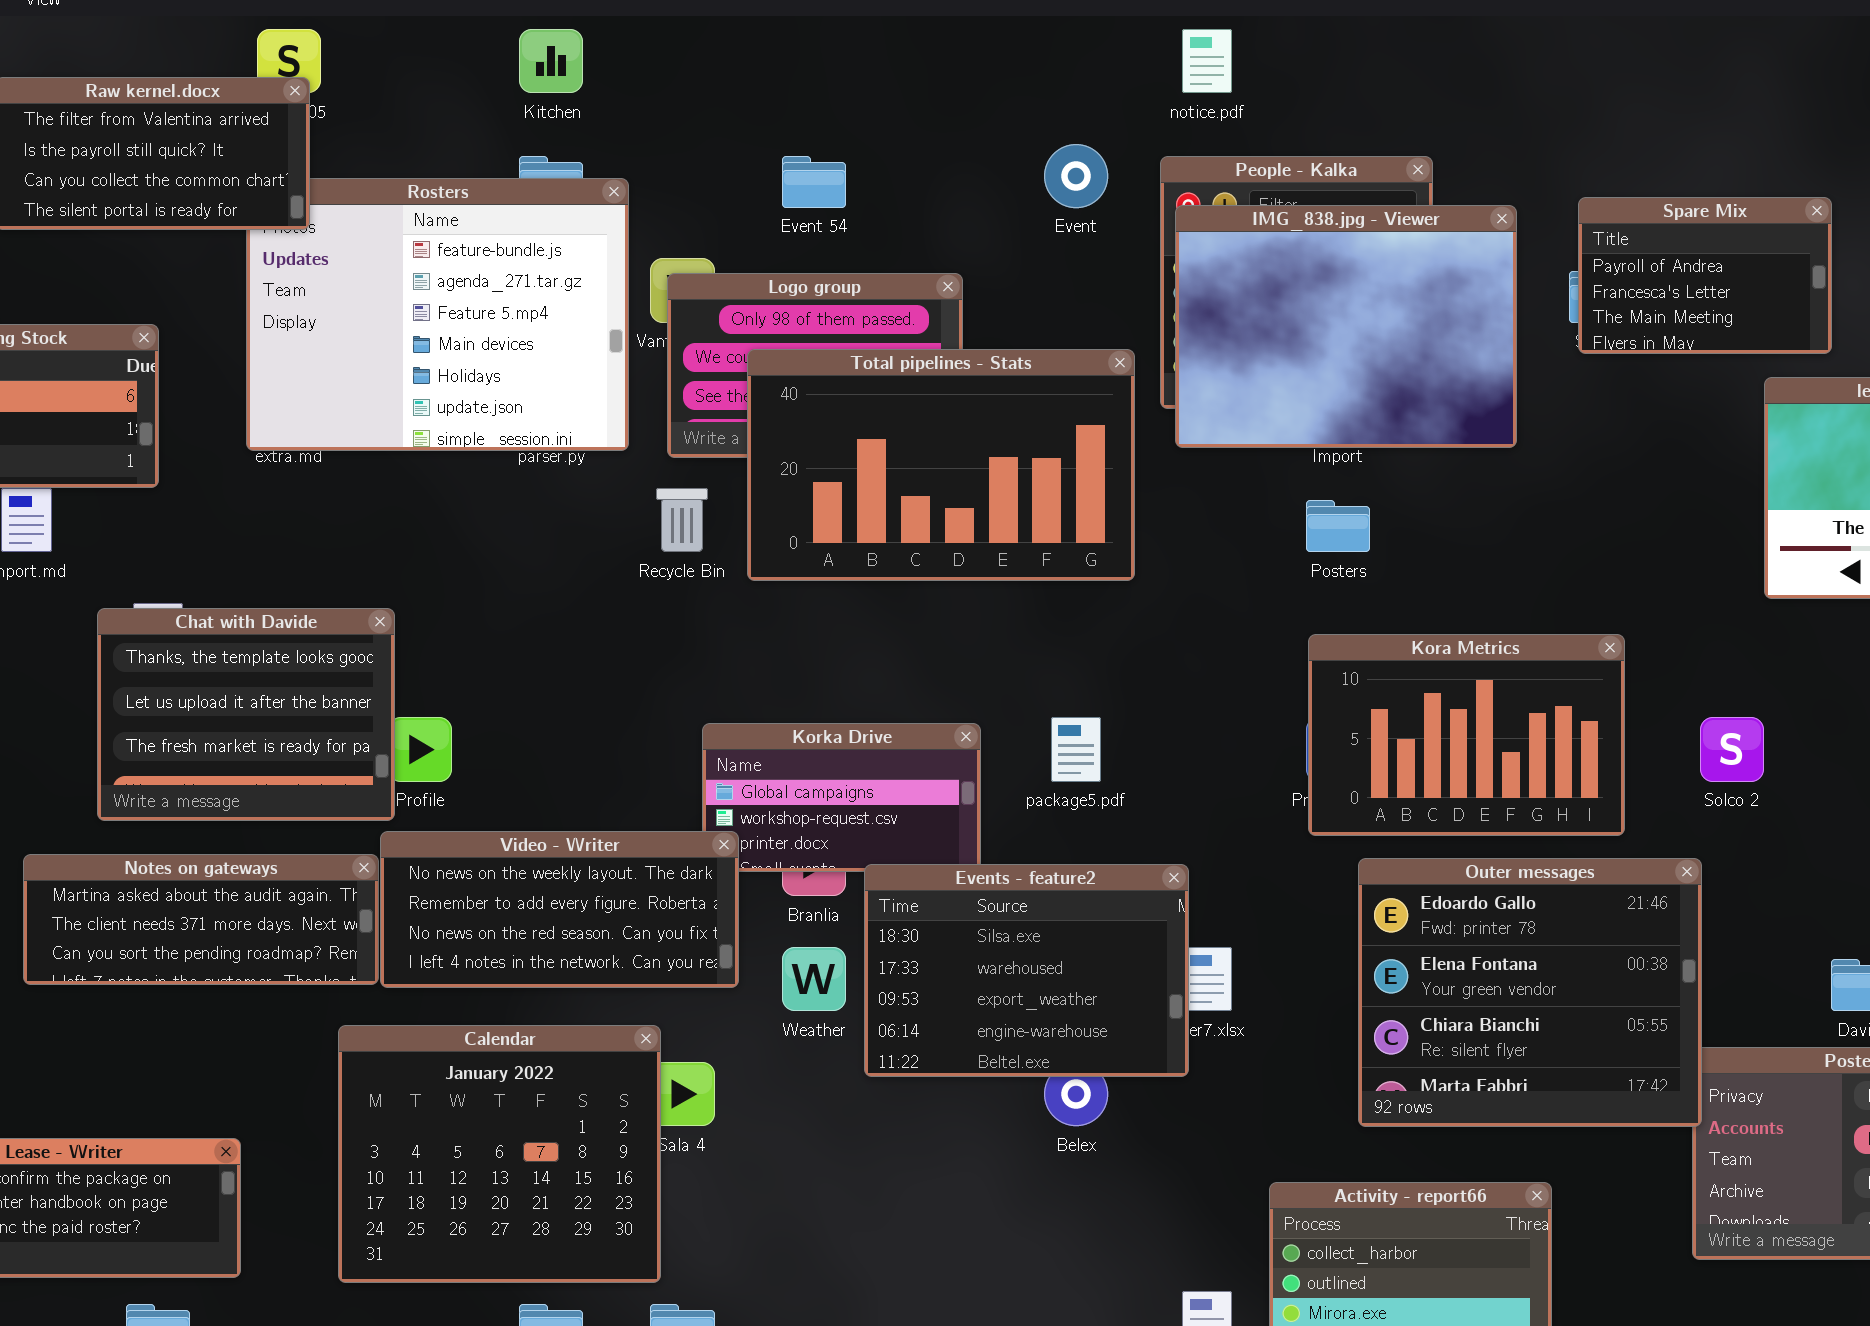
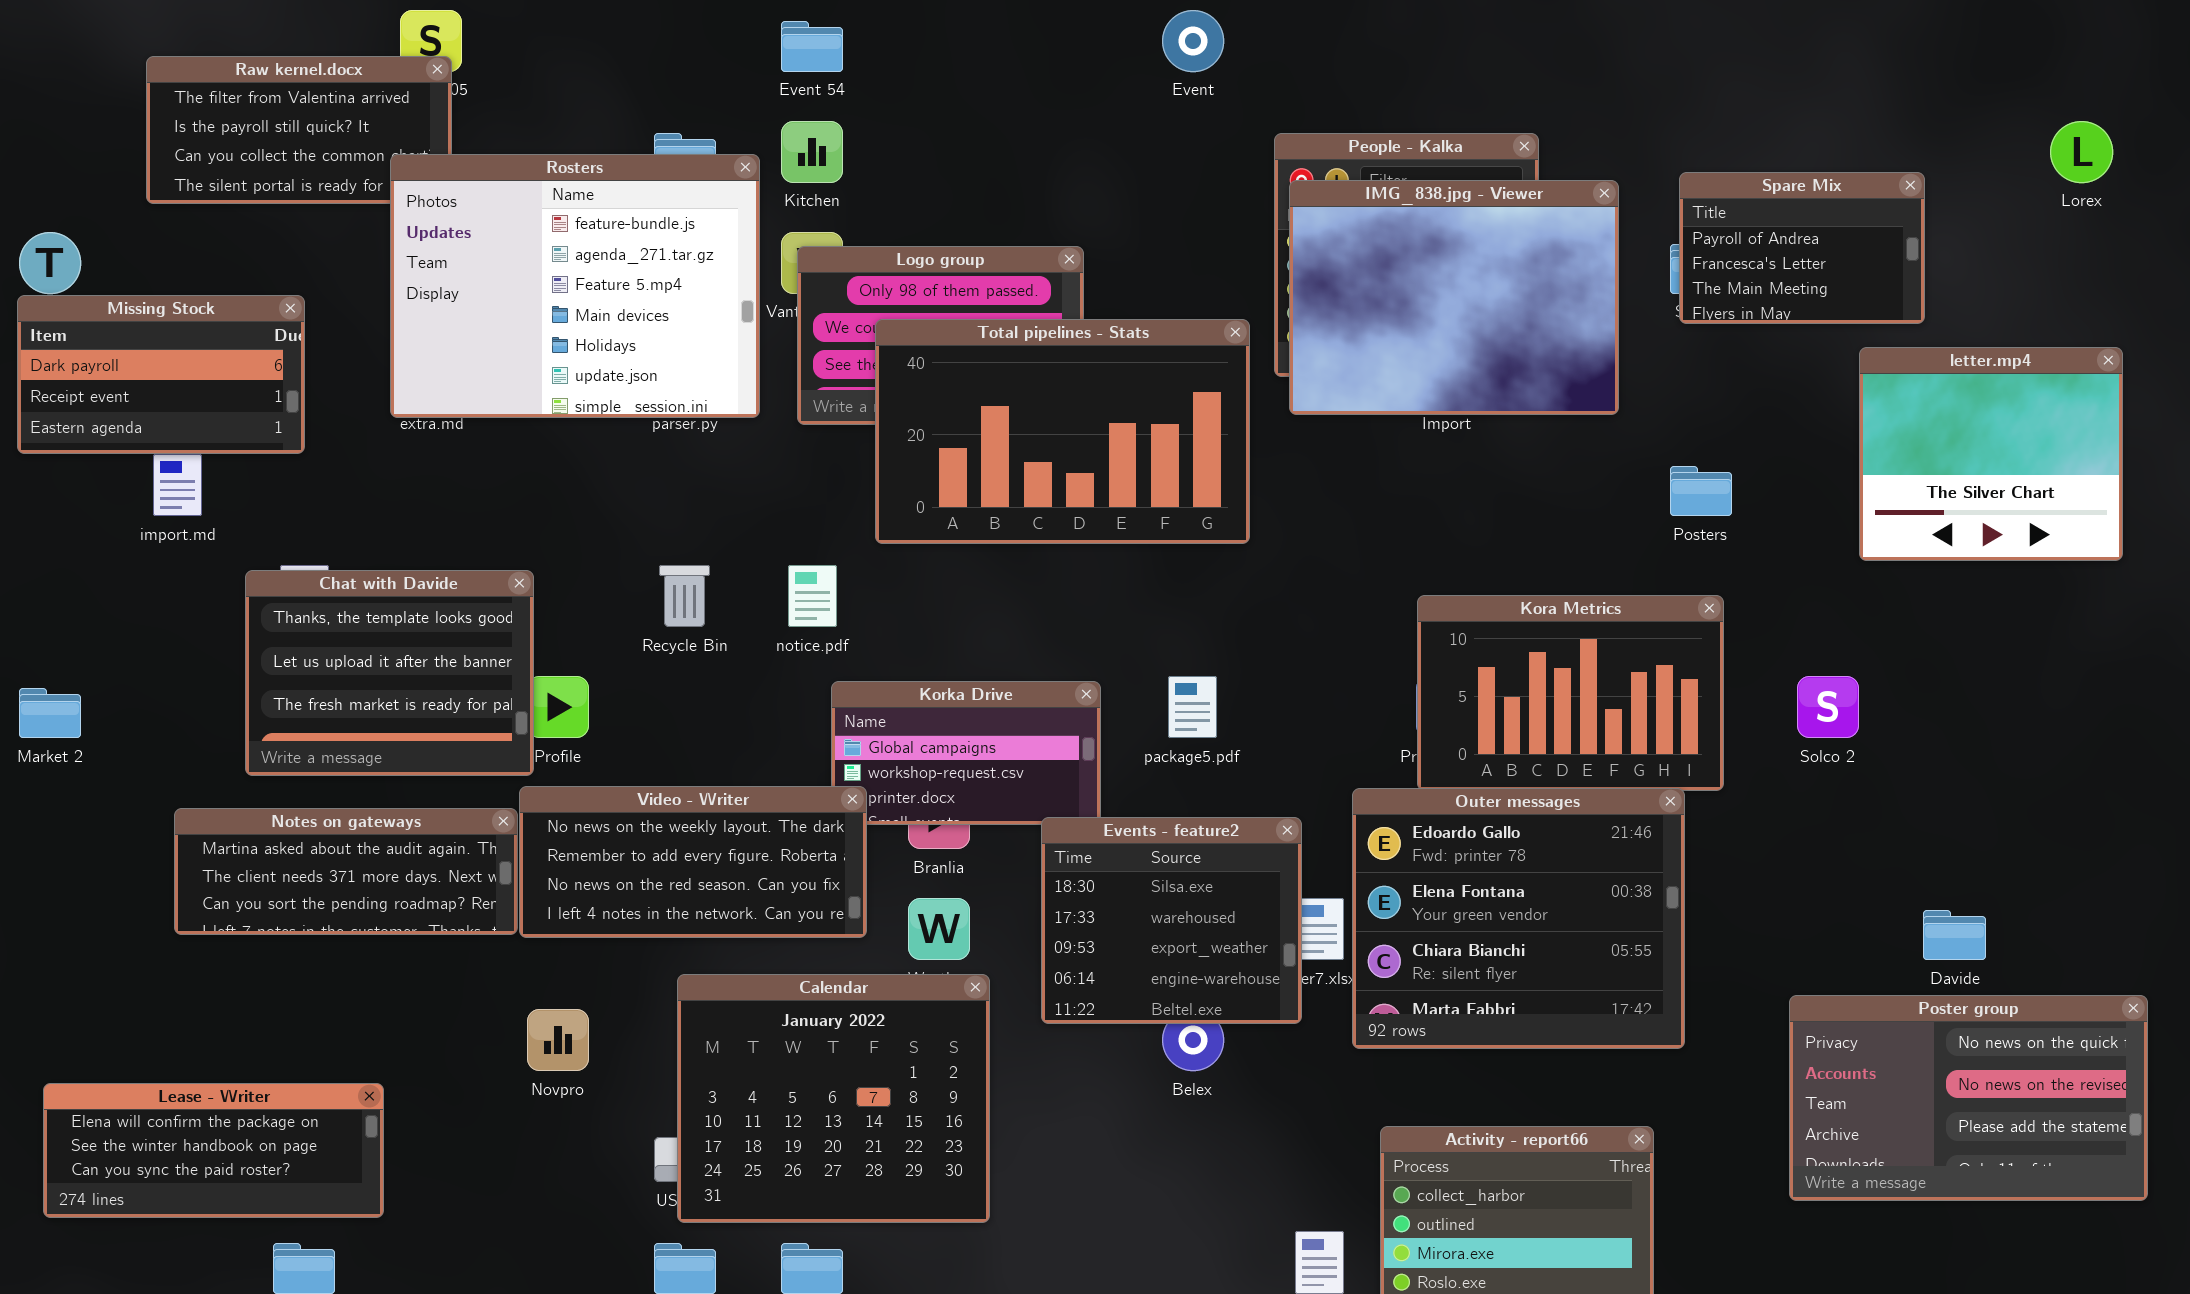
Kitchen: [519,29,583,93] -> [781,121,843,183], moved
notice.pdf: [1182,29,1232,93] -> [788,565,837,627], moved
Event: [1044,144,1108,208] -> [1162,10,1224,72], moved
Event 54: [782,156,846,208] -> [781,21,843,72], moved
Rosters: [246,178,629,451] -> [390,154,760,418], raised
Recycle Bin: [656,488,708,552] -> [659,565,710,627], moved
Posters: [1306,500,1370,552] -> [1670,466,1732,516], moved
Outer messages: [1358,858,1702,1127] -> [1352,788,1685,1049], moved
Events - feature2: [864,864,1189,1077] -> [1041,817,1302,1024], resized
Calendar: [338,1025,661,1283] -> [677,974,990,1223], moved

